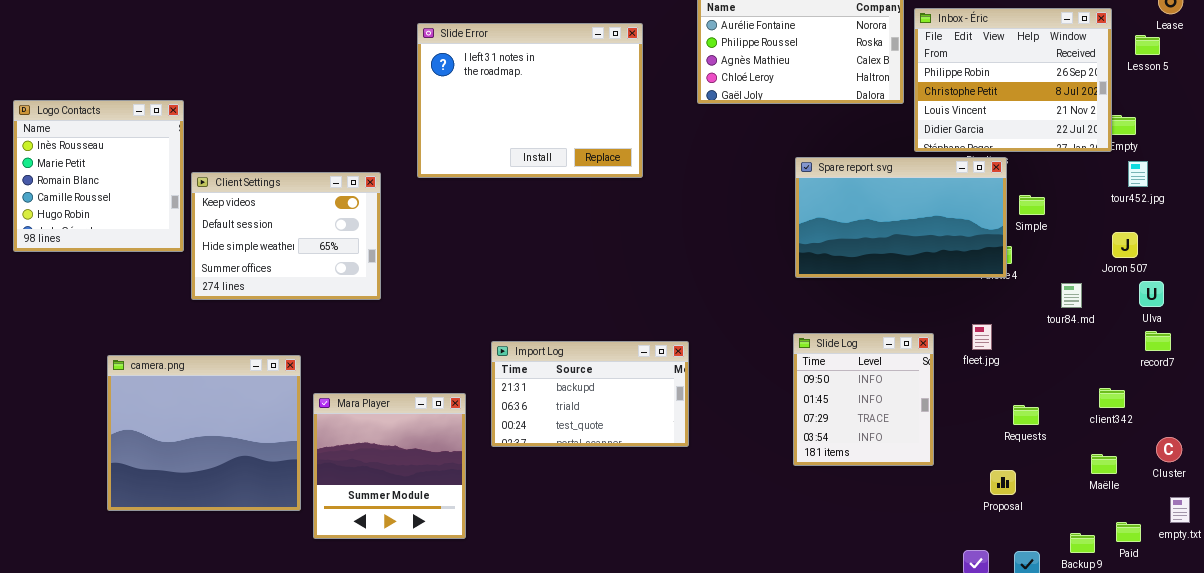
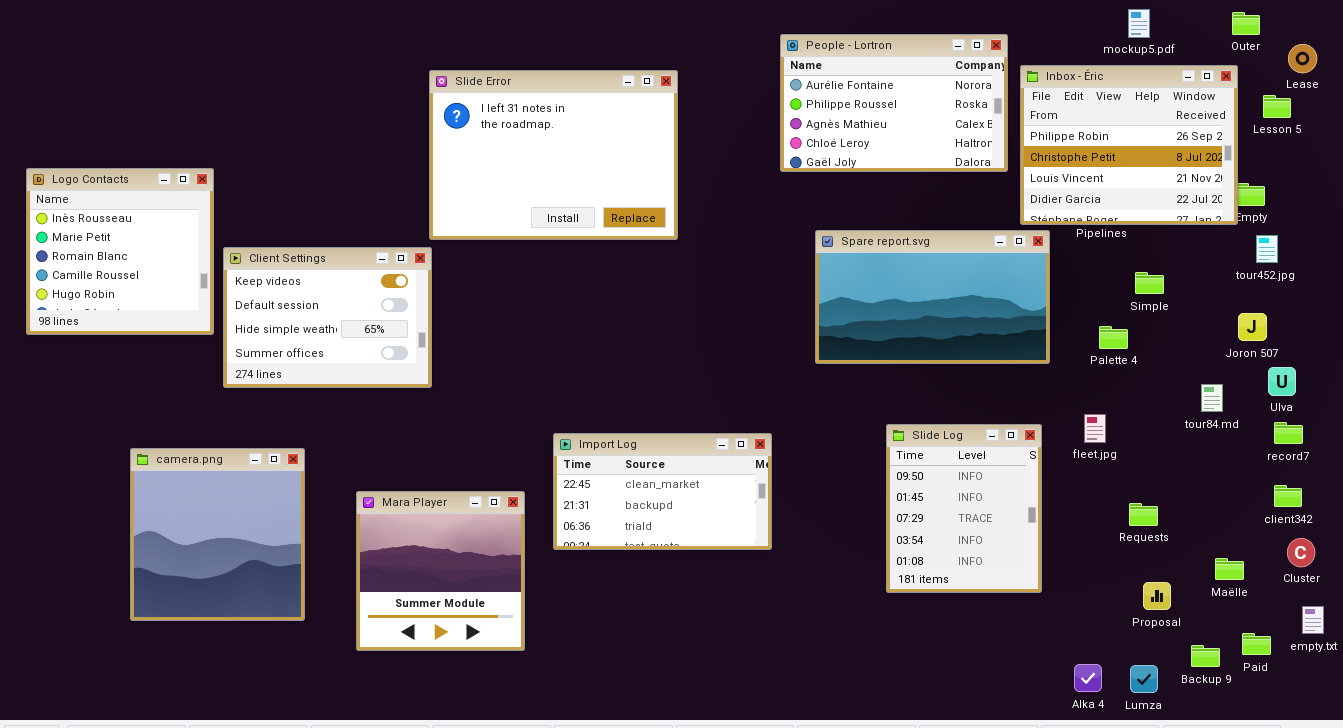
Slide Error: [417,23,643,178] -> [429,70,678,240], moved
Spare report.svg: [795,157,1007,278] -> [815,230,1050,364], moved
tour84.md: [1061,283,1082,308] -> [1201,384,1223,412], moved
Slide Log: [793,333,934,466] -> [886,424,1042,593], resized
Import Log: [491,341,689,447] -> [553,433,772,550], scrolled up 1 row
camera.png: [107,355,301,511] -> [130,448,305,621], resized
client342: [1099,388,1125,408] -> [1274,485,1302,507], moved
Proposal: [990,470,1016,495] -> [1143,582,1171,610], moved

